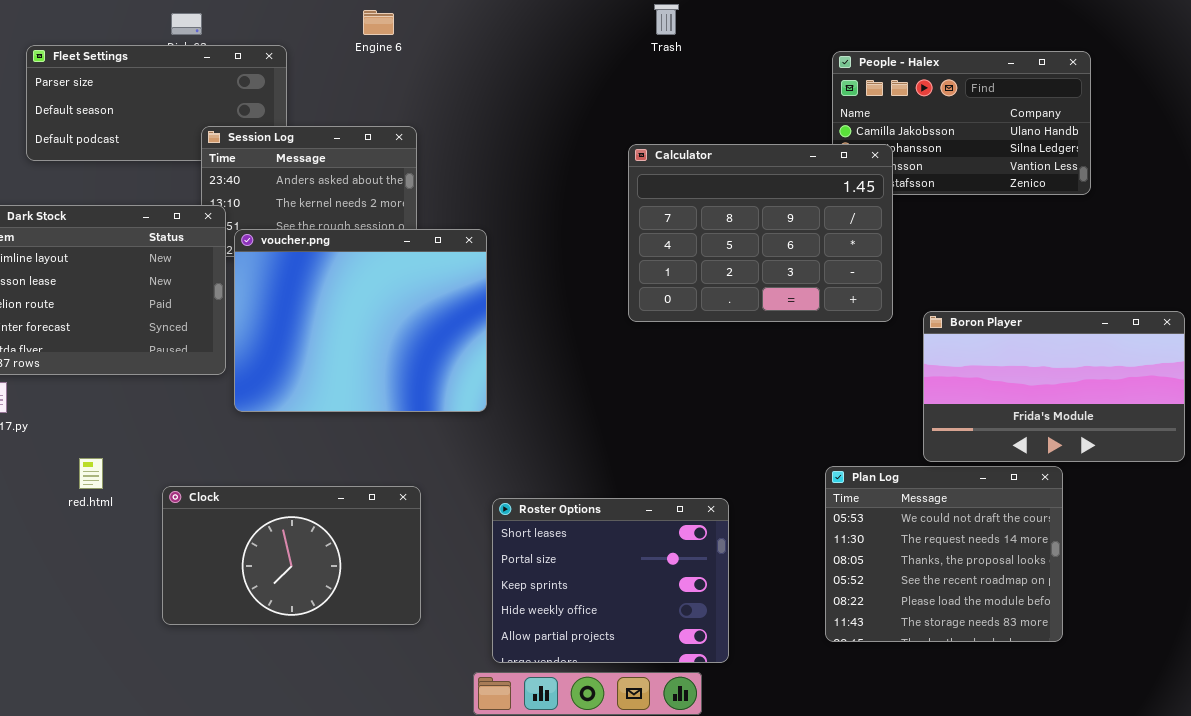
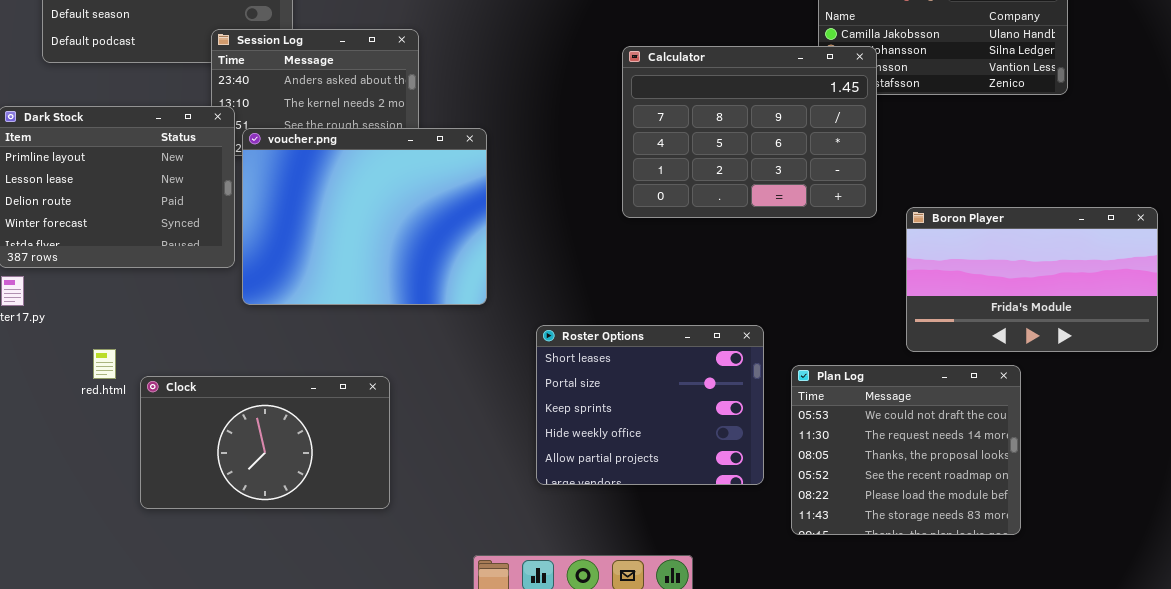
Plan Log: [825,466,1063,642] -> [791,365,1021,535], moved
Clock: [162,486,421,625] -> [140,376,390,509], moved
Roster Options: [492,498,729,663] -> [536,325,764,485], moved

